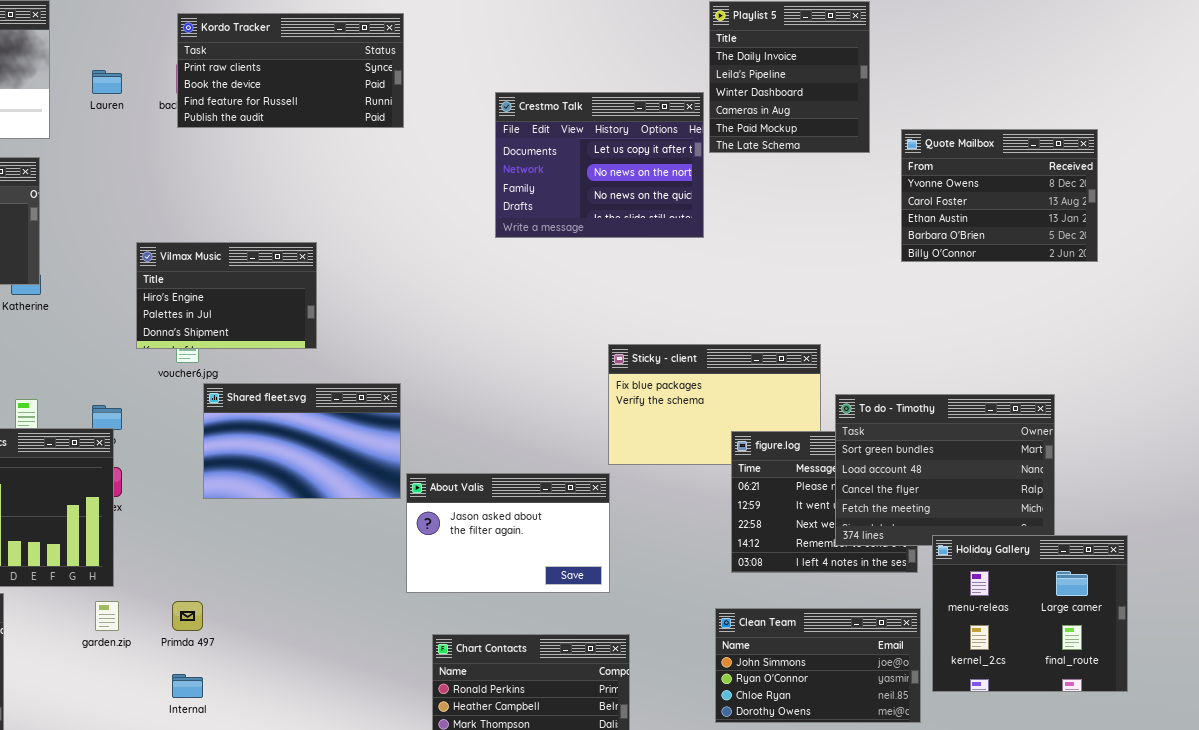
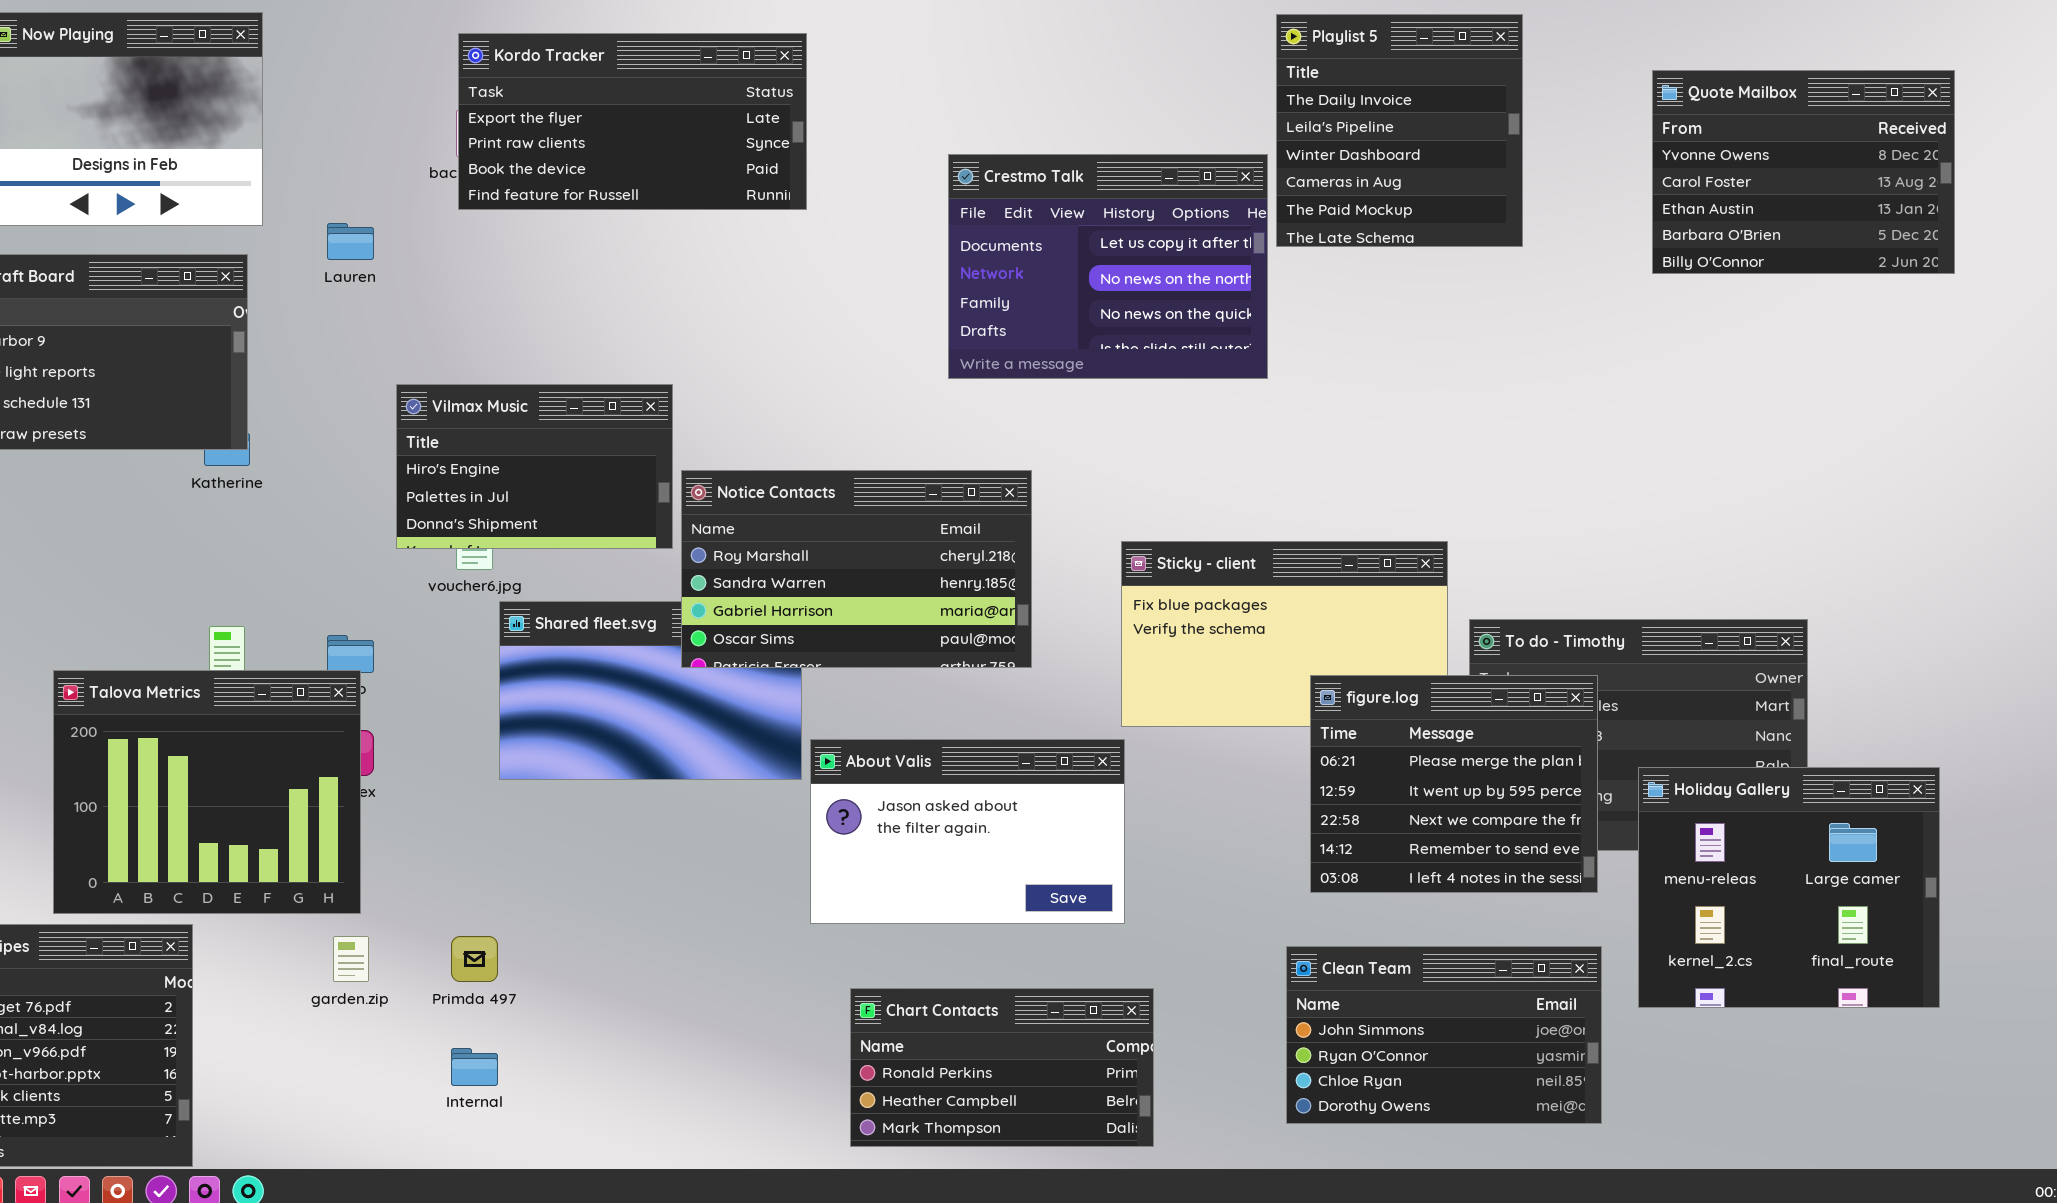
Kordo Tracker: [177,13,404,128] -> [458,33,807,210], scrolled up 1 row
Lauren: [92,70,122,94] -> [327,223,374,260], moved
Quote Mailbox: [901,129,1098,262] -> [1652,70,1955,274], moved
Notice Contacts: none -> [681,470,1032,668], opened
figure.log: [731,431,918,573] -> [1310,675,1598,893], raised
Holiday Gallery: [932,535,1128,692] -> [1638,767,1940,1008], moved

